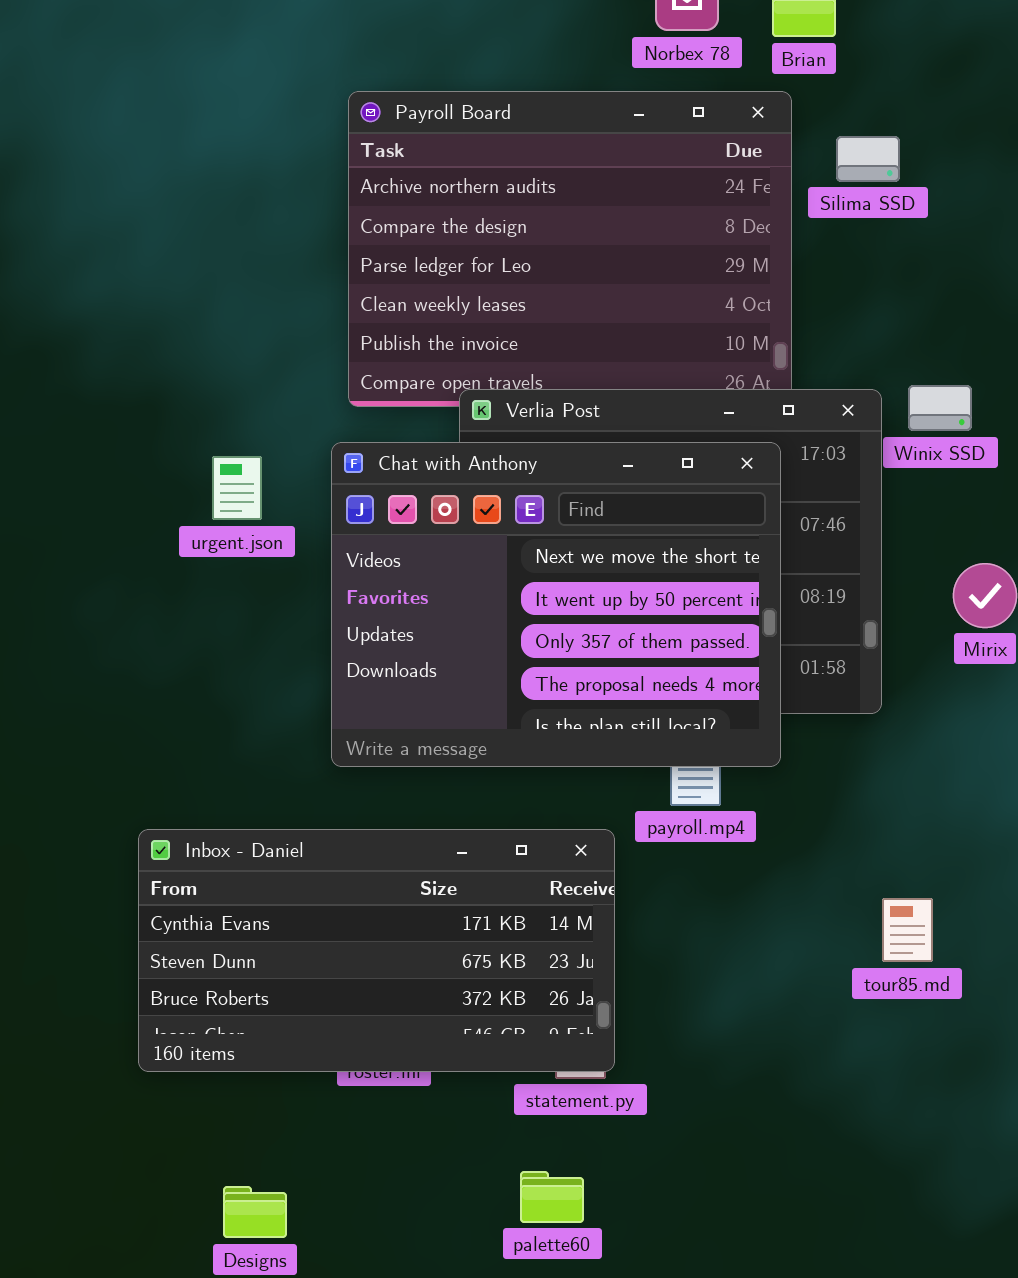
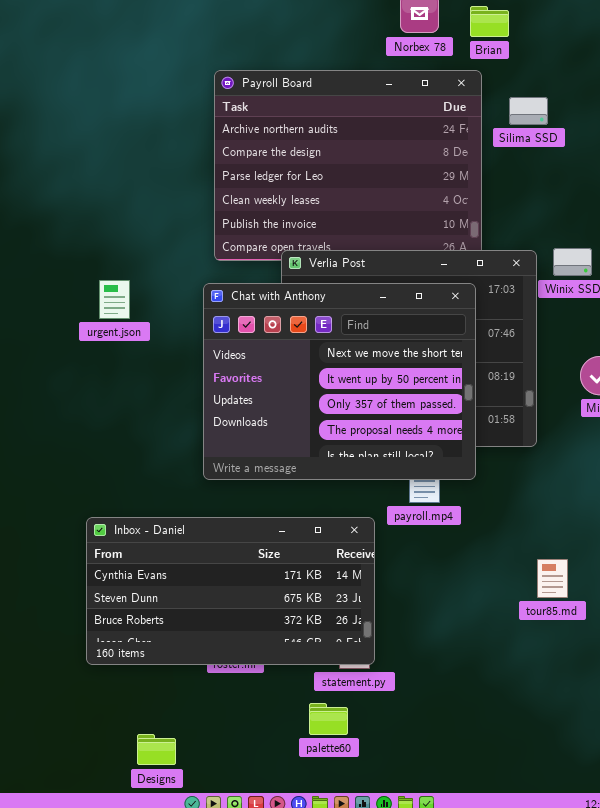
urgent.json: [212,456,262,520] -> [99,280,130,319], moved
palette60: [520,1171,584,1223] -> [309,703,348,735], moved

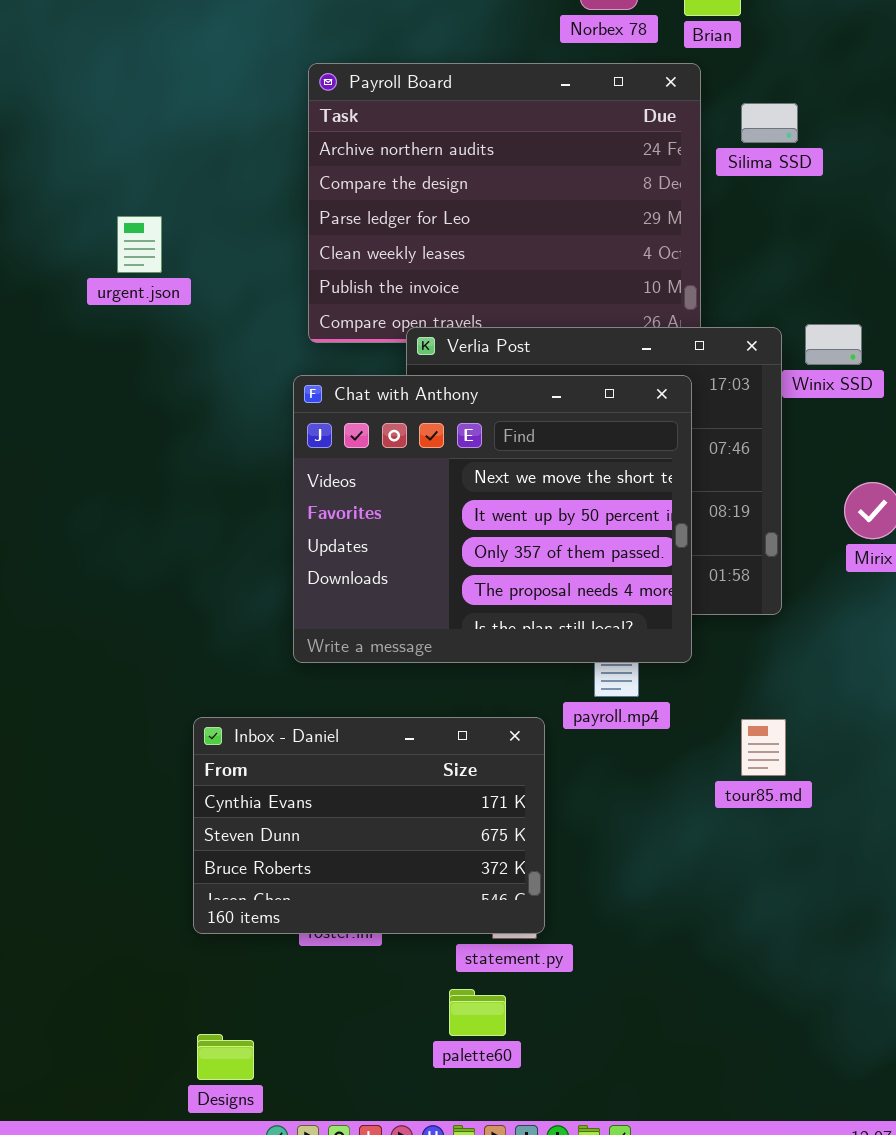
urgent.json: [99,280,130,319] -> [117,216,162,273], moved
Inbox - Daniel: [86,517,375,665] -> [193,717,545,934], resized
tour85.md: [537,559,568,598] -> [741,719,786,776], moved

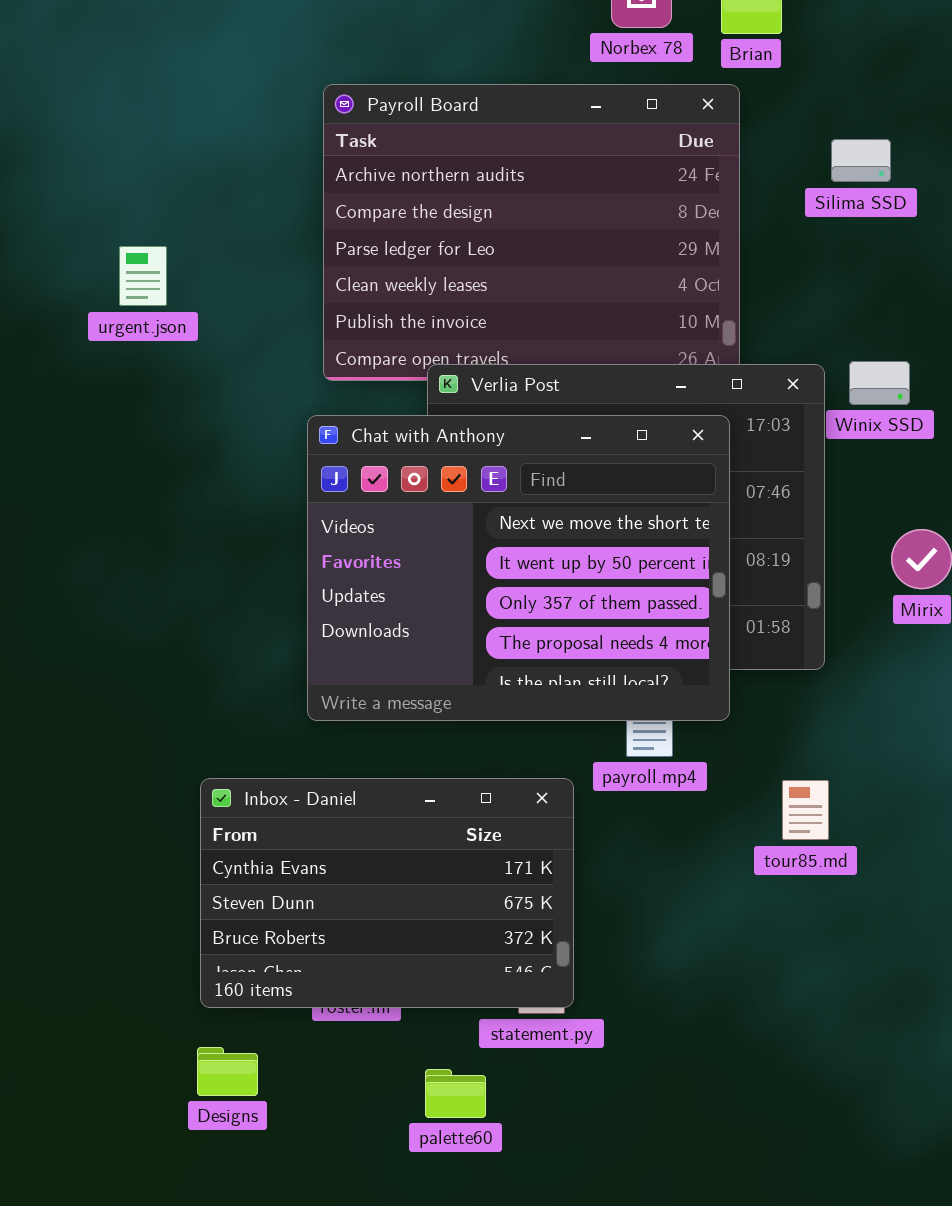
Silima SSD: [741,103,798,143] -> [831,139,891,182], moved
palette60: [449,989,506,1036] -> [425,1069,486,1118], moved
Designs: [197,1034,254,1080] -> [197,1047,258,1096], moved

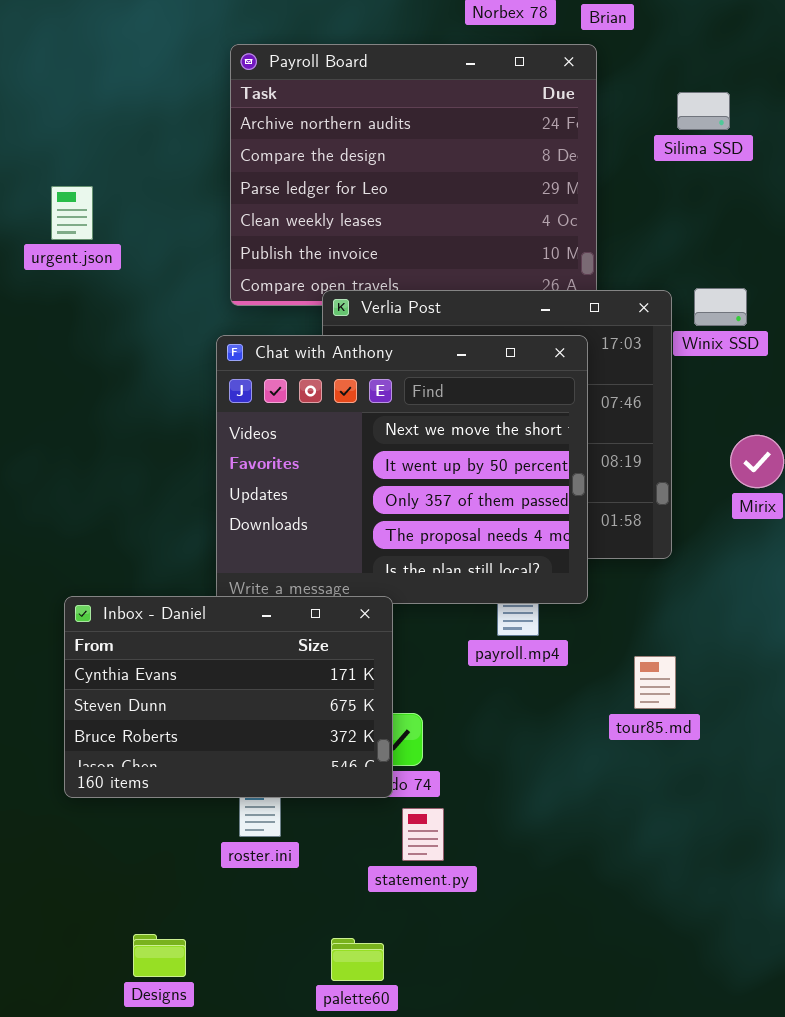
Inbox - Daniel: [200,778,574,1008] -> [64,596,393,798], moved
Designs: [197,1047,258,1096] -> [133,934,186,977], moved
palette60: [425,1069,486,1118] -> [331,938,384,981], moved

